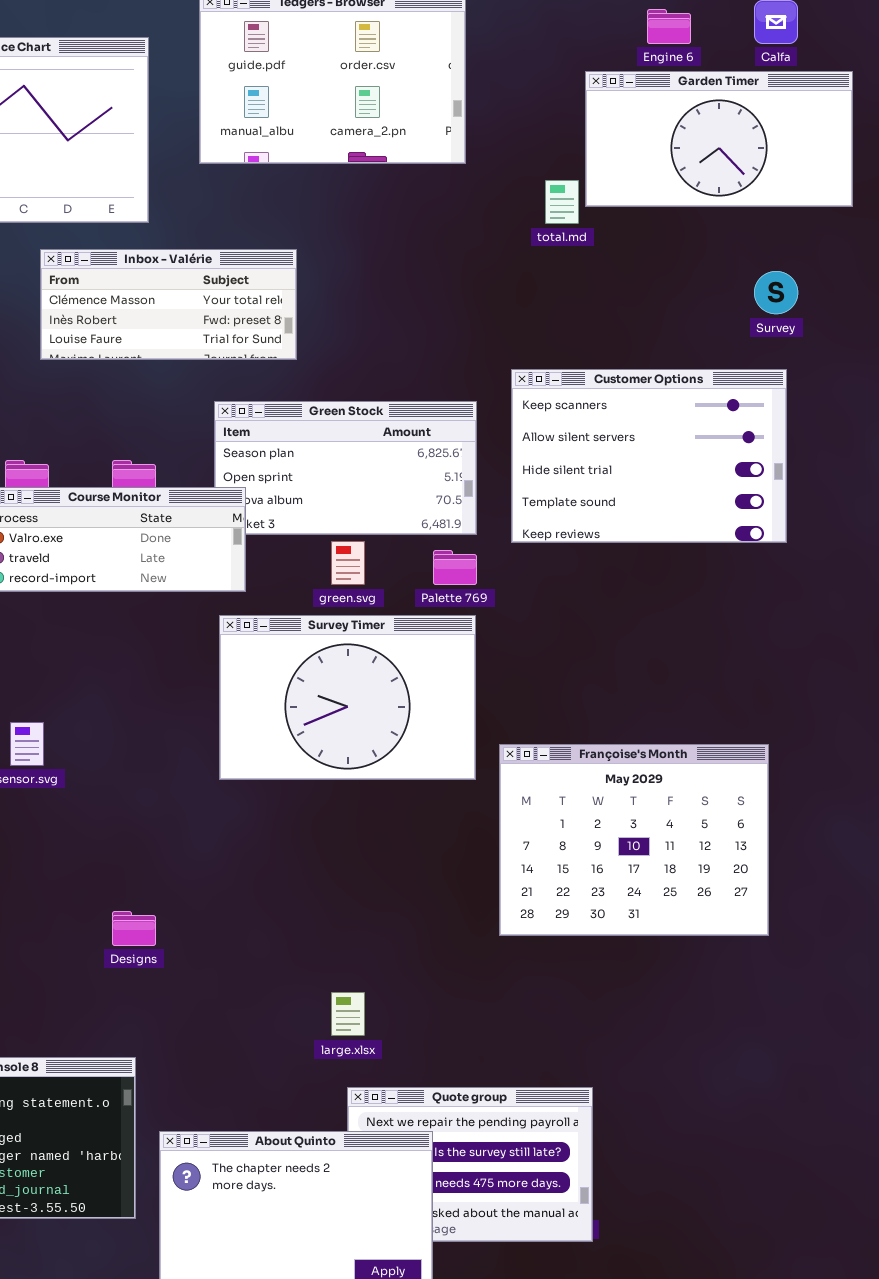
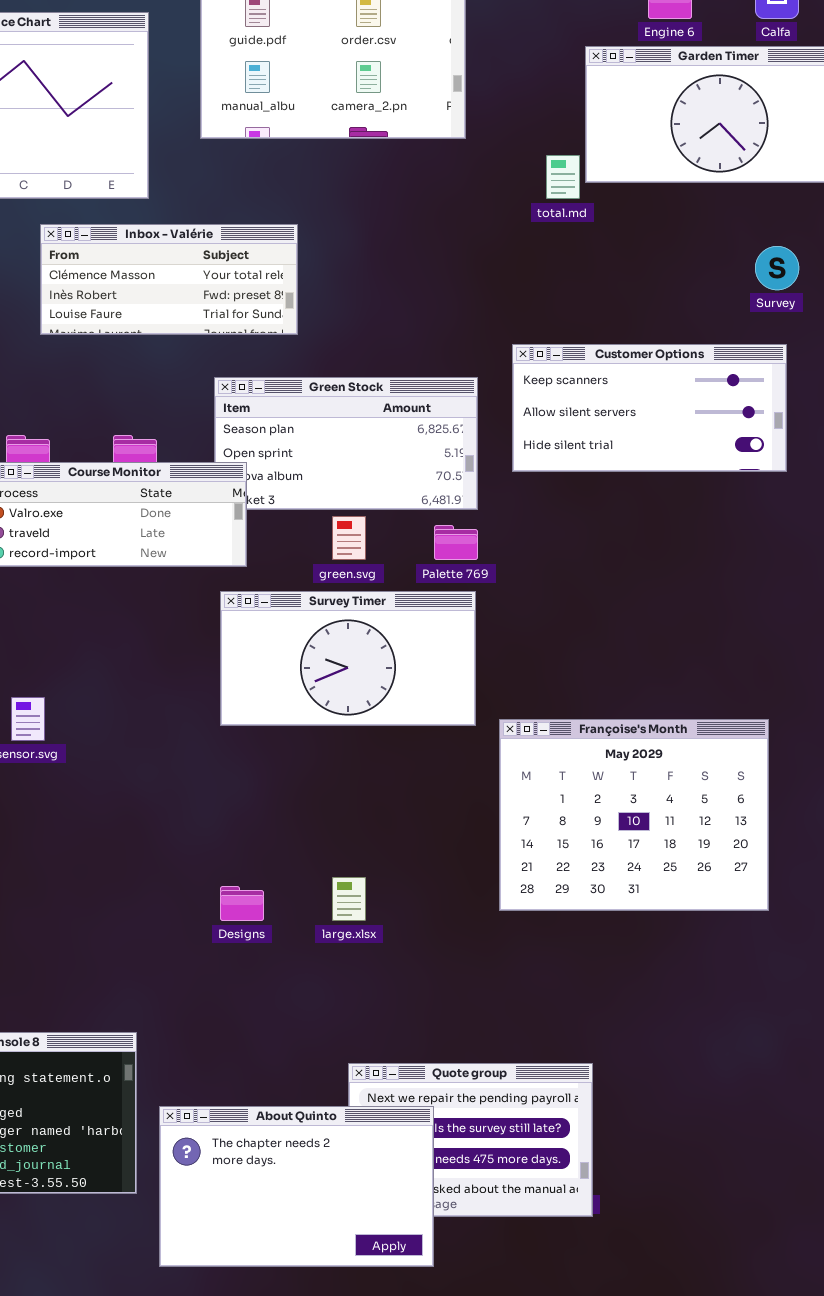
Customer Options: [511,369,787,543] -> [512,344,787,472], resized
Survey Timer: [219,615,476,780] -> [220,591,476,726], resized
Designs: [112,911,156,946] -> [220,886,264,921], moved
large.xlsx: [331,992,365,1036] -> [332,877,366,921], moved

